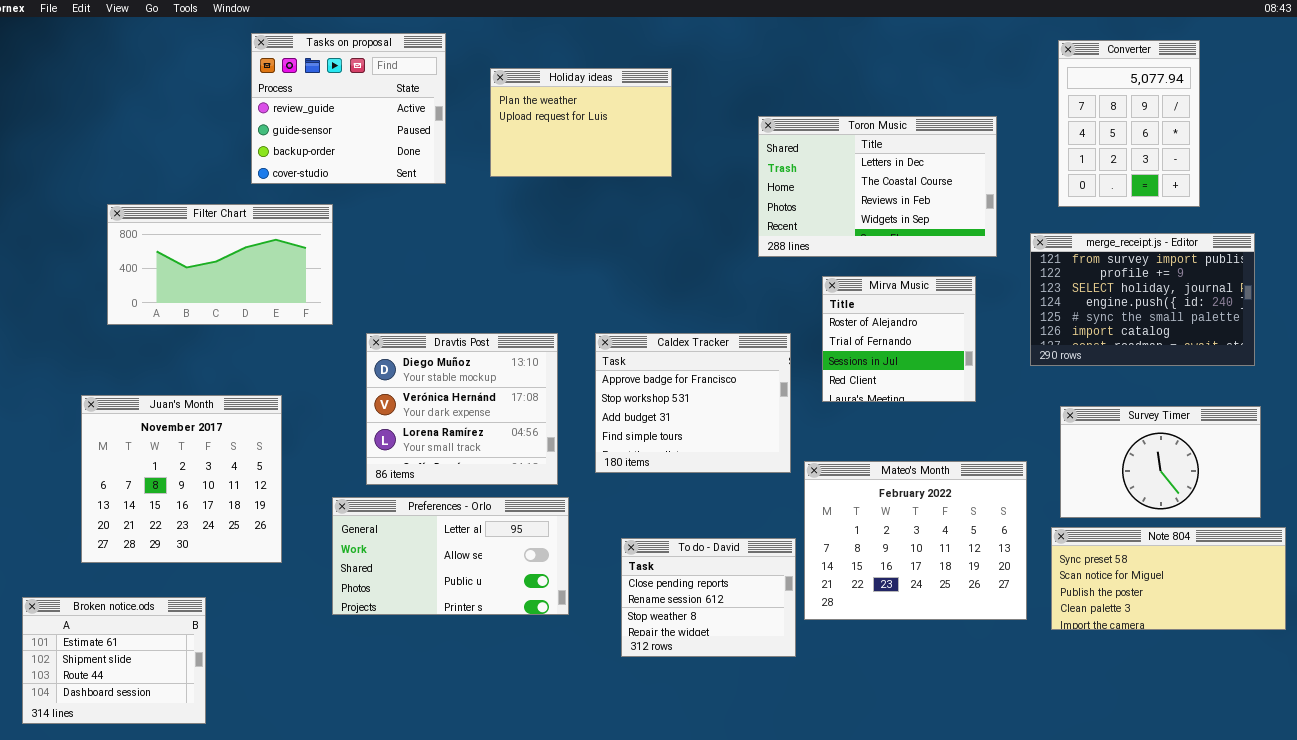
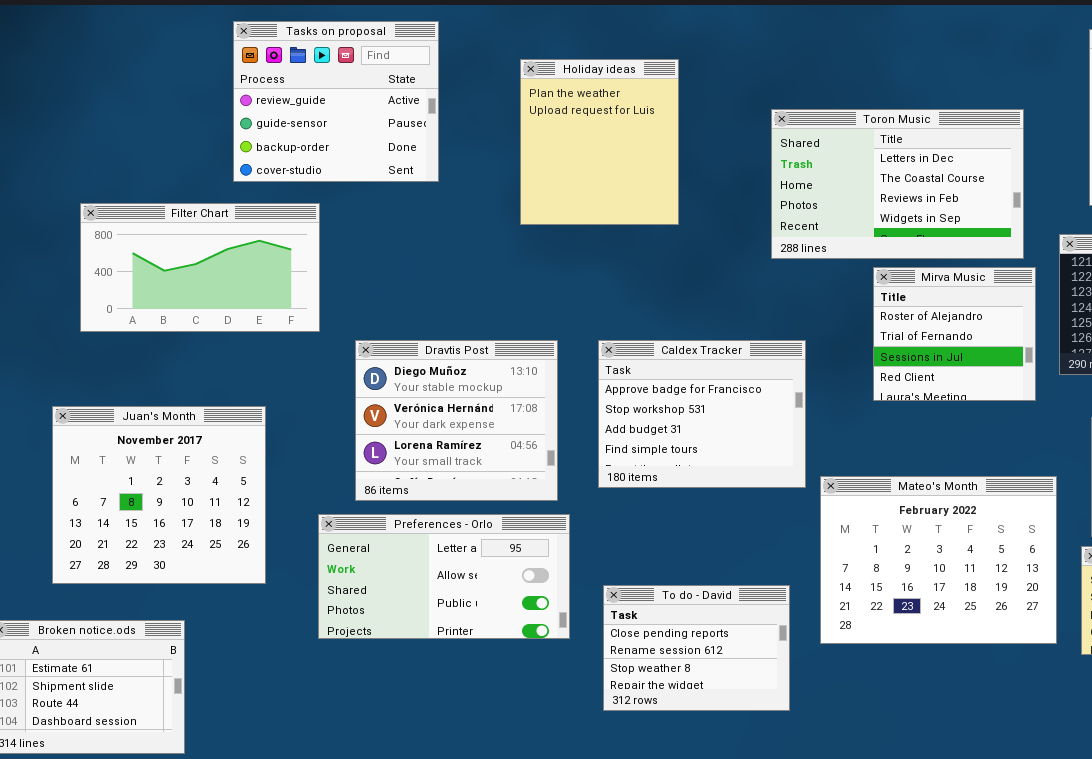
Holiday ideas: [490,68,672,177] -> [520,59,679,225], resized
Mirva Music: [822,276,976,402] -> [873,267,1036,401], moved
To do - David: [621,538,796,657] -> [603,585,790,711], moved

